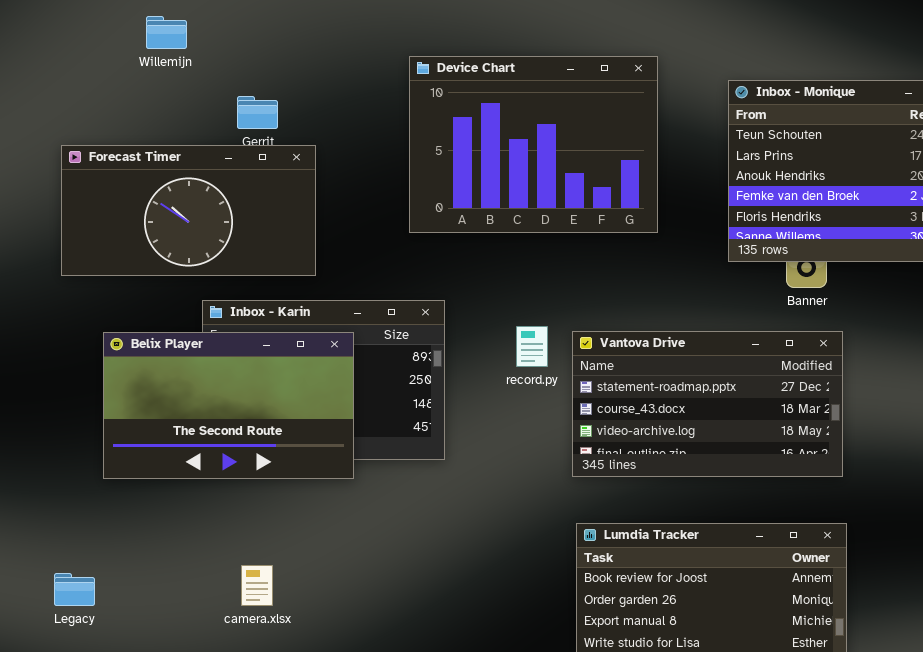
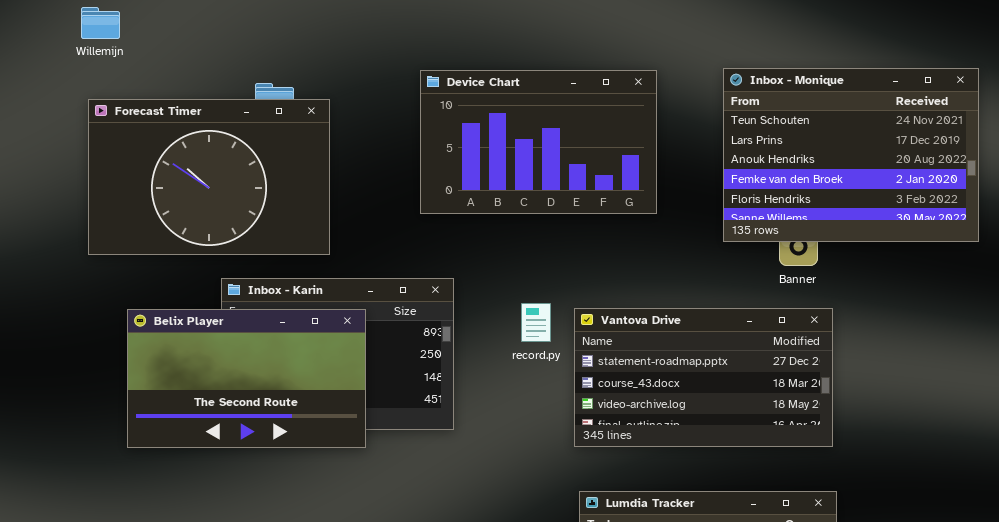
Willemijn: [146,16,187,49] -> [81,7,120,39], moved
Device Chart: [409,56,658,233] -> [420,70,657,214], resized
Forecast Timer: [61,145,316,276] -> [88,99,330,255], resized

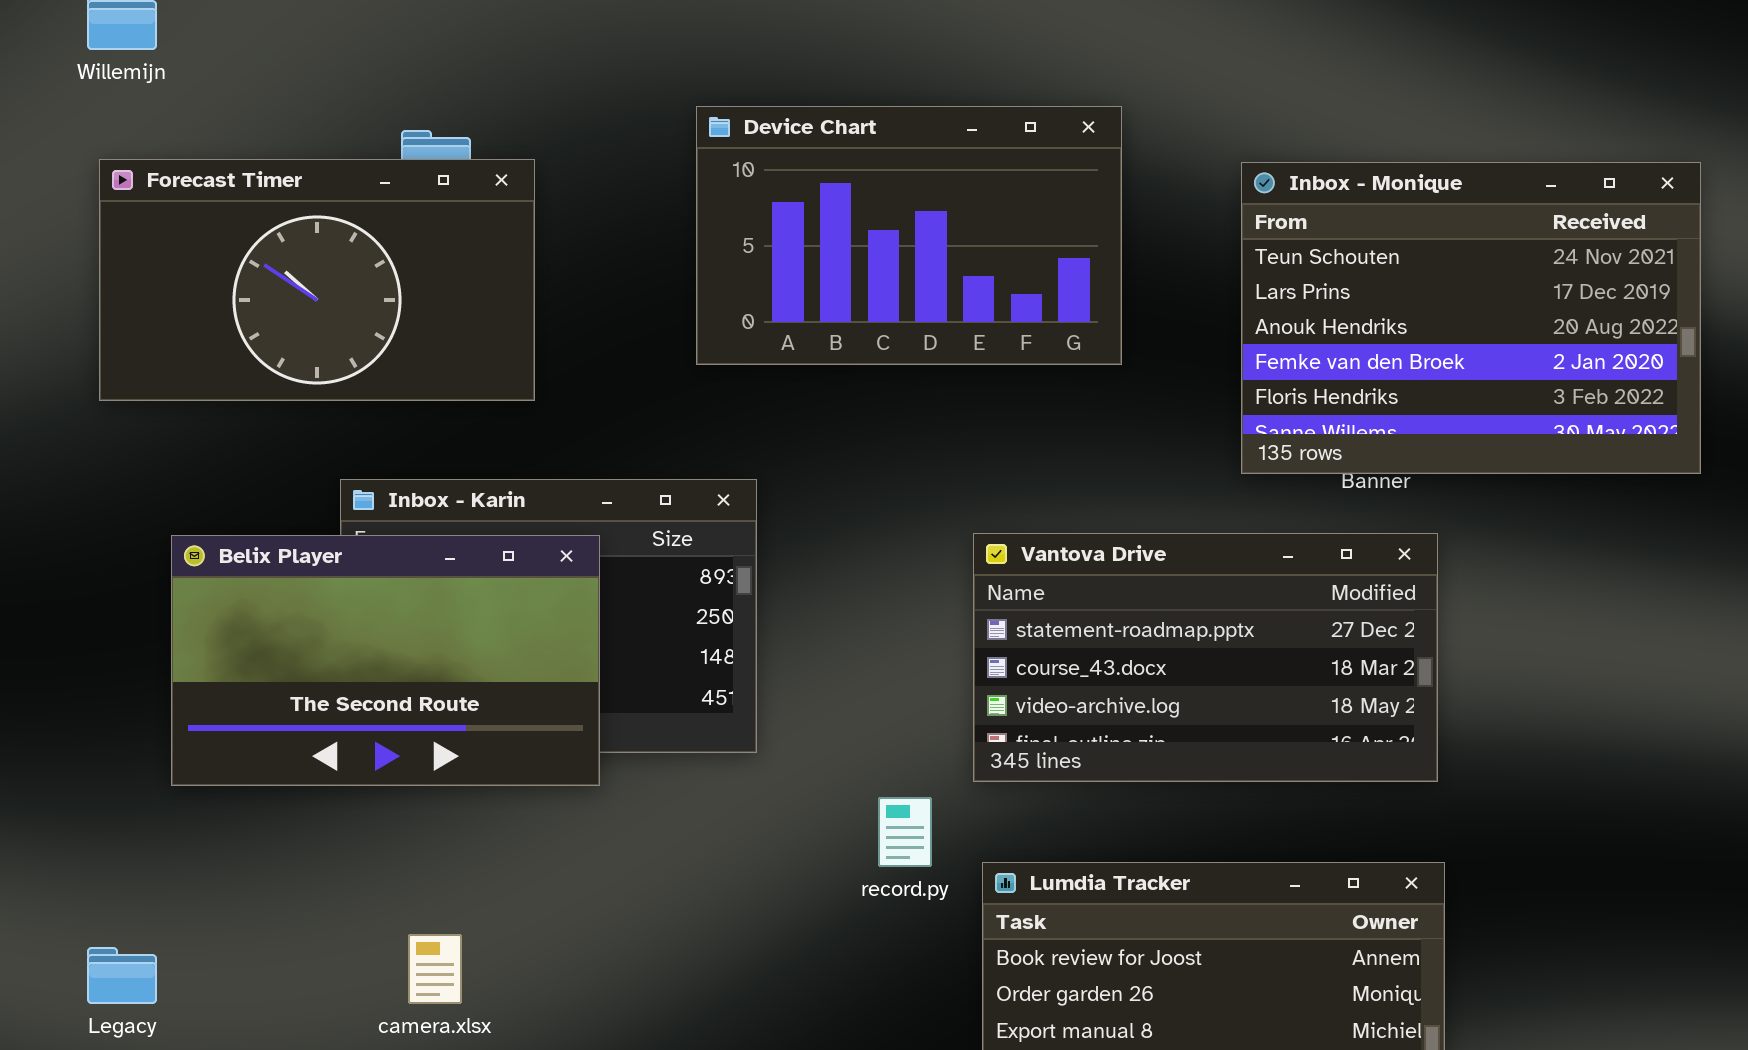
Inbox - Monique: [723,68,979,242] -> [1241,162,1701,474], moved
Forecast Timer: [88,99,330,255] -> [99,159,535,401], resized
record.py: [521,303,551,342] -> [878,797,932,867], moved

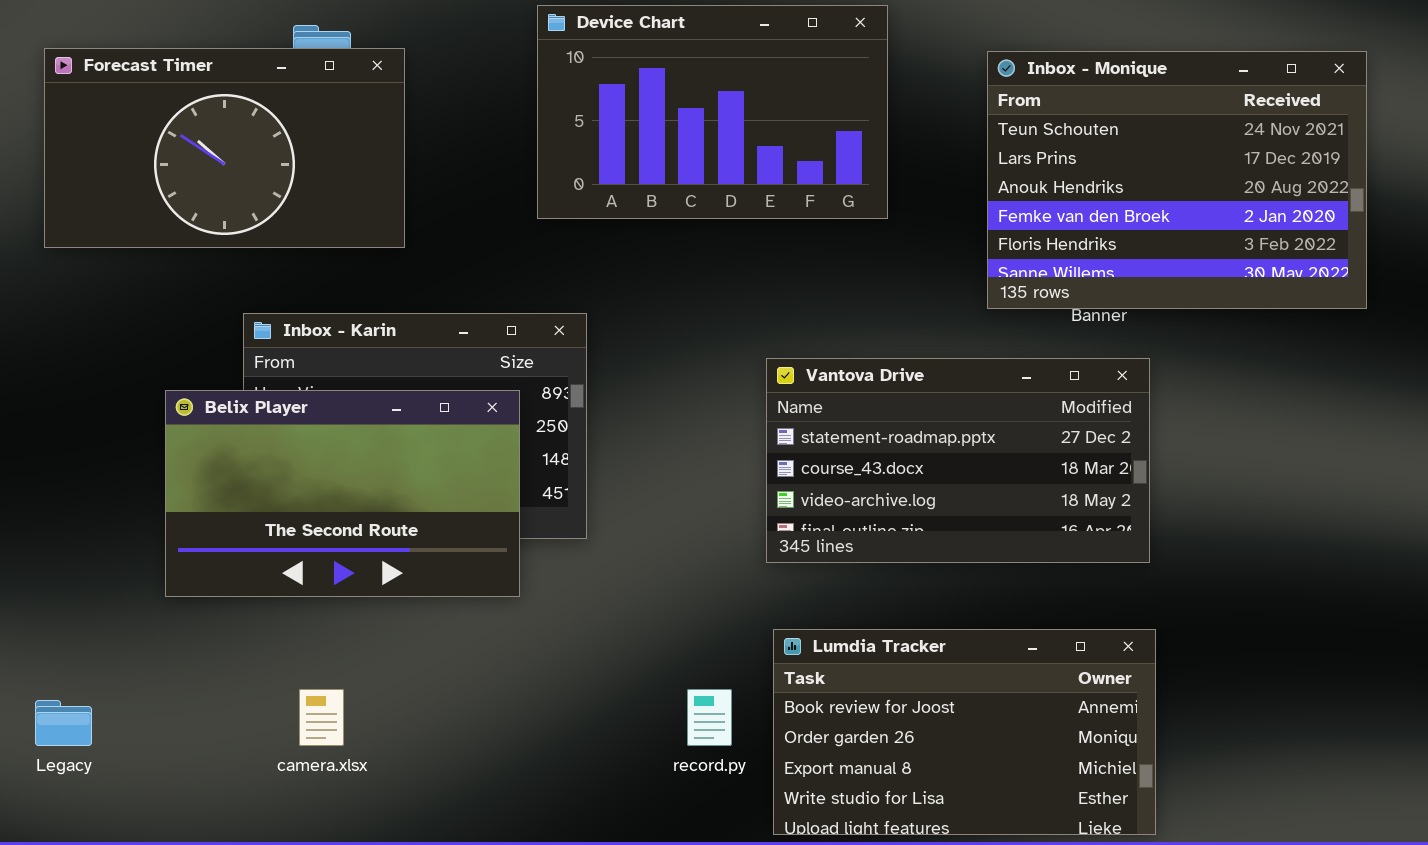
Belix Player: [171,535,600,786] -> [165,390,520,597], moved
record.py: [878,797,932,867] -> [687,689,732,746], moved

